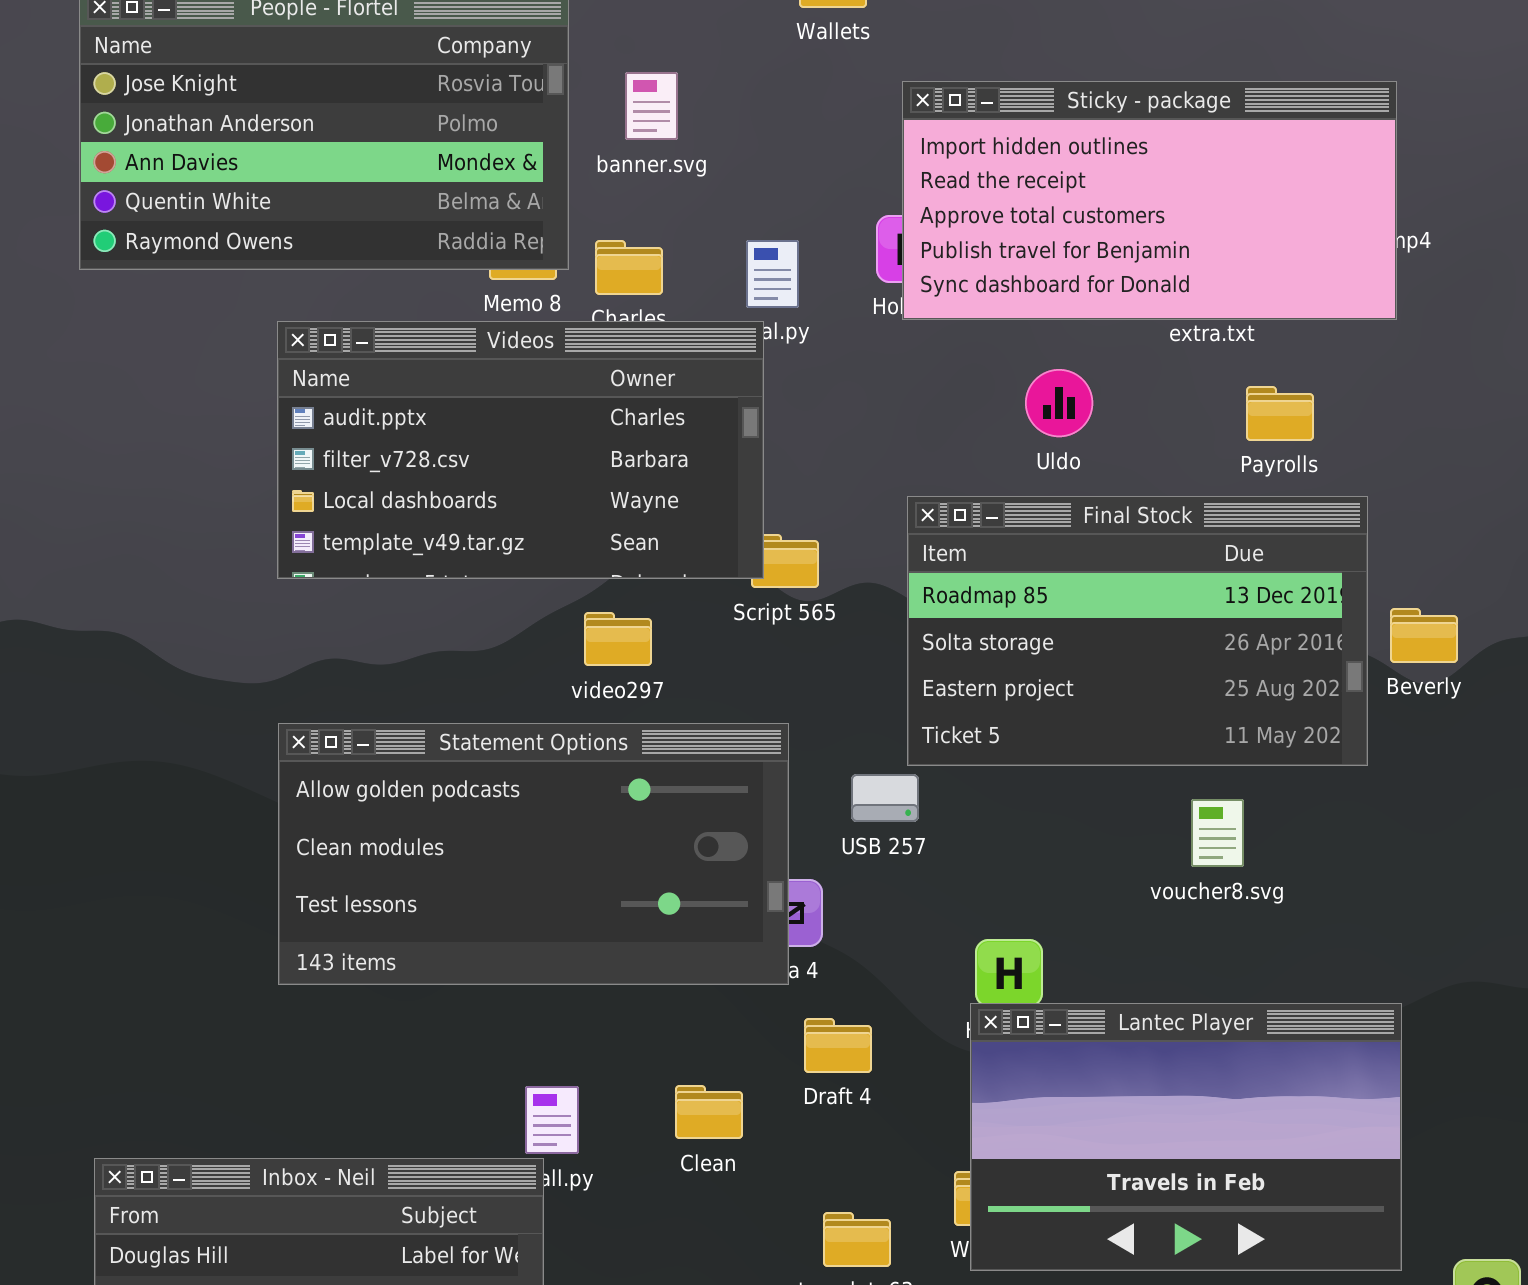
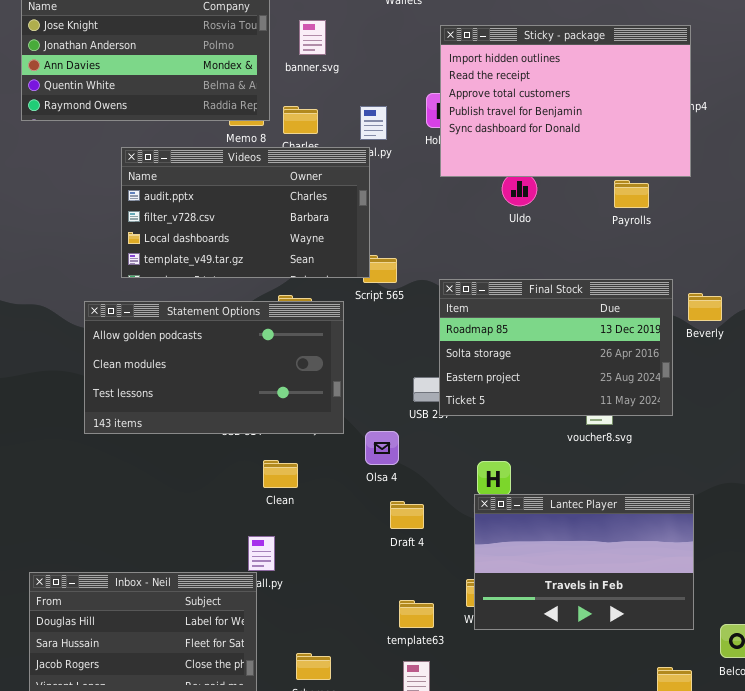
Sticky - package: [902,81,1397,320] -> [440,25,691,177], resized
Final Stock: [907,496,1368,766] -> [439,279,673,416], moved
Statement Options: [278,723,789,985] -> [84,301,344,434], moved
Clean: [675,1085,743,1139] -> [263,460,298,488], moved

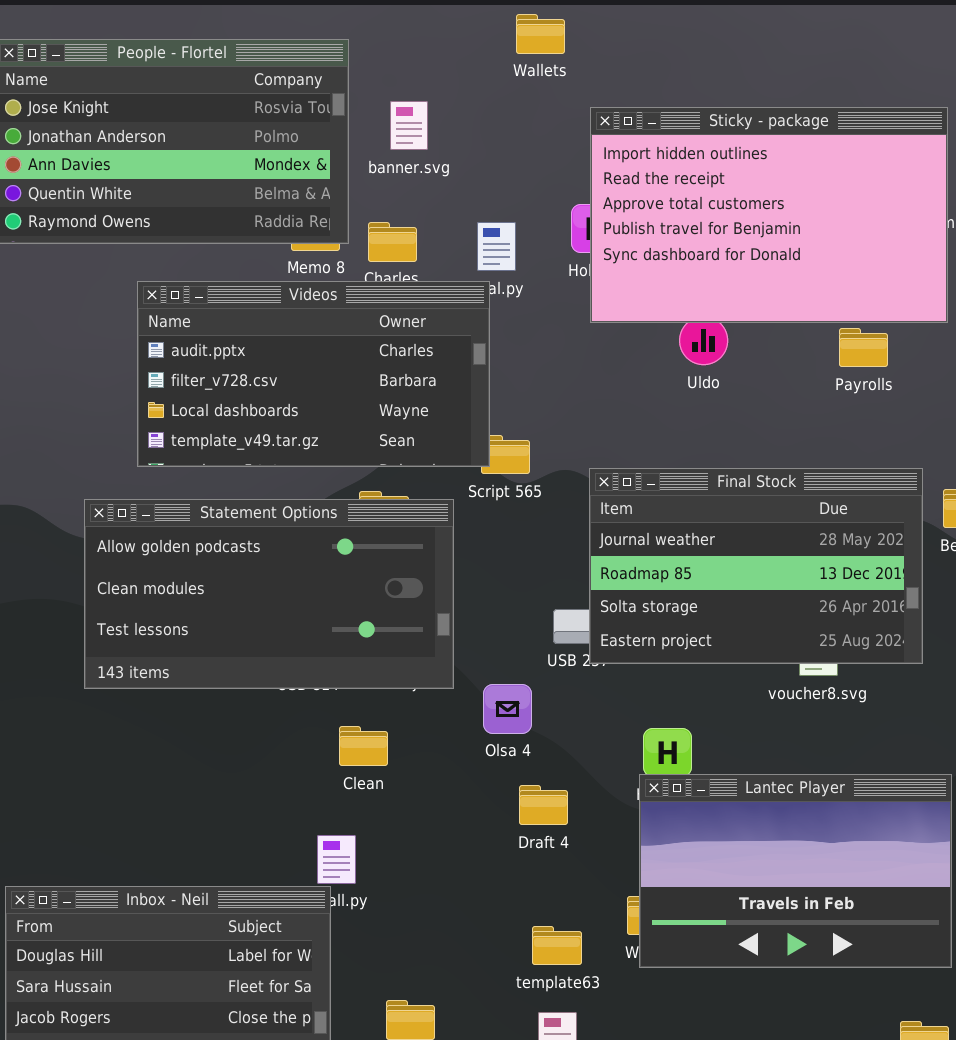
Final Stock: [439,279,673,416] -> [589,468,923,664], scrolled up 1 row

